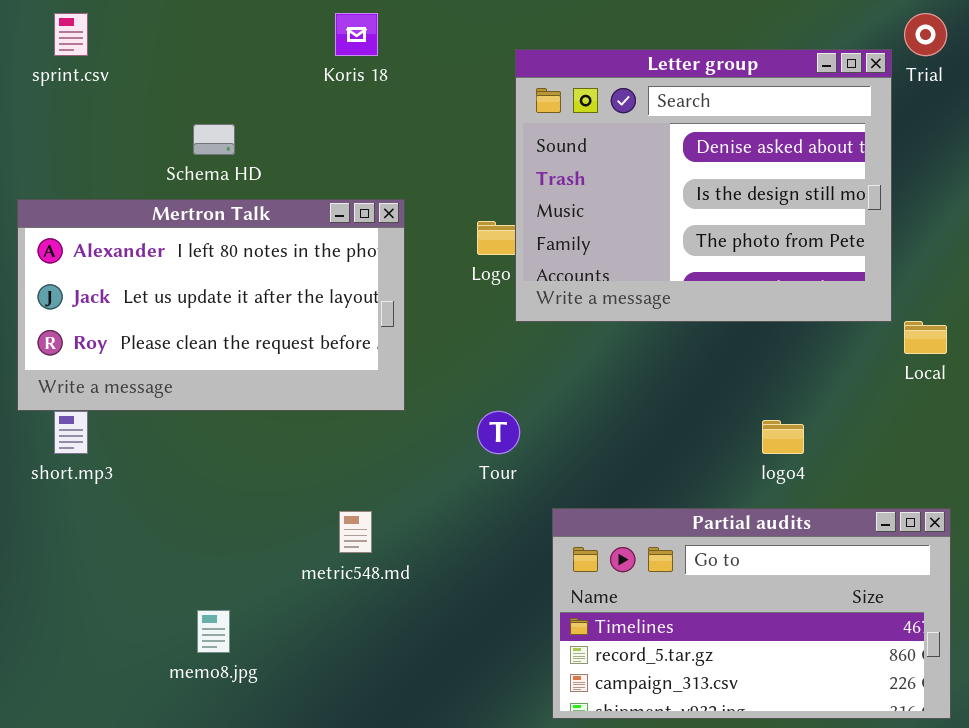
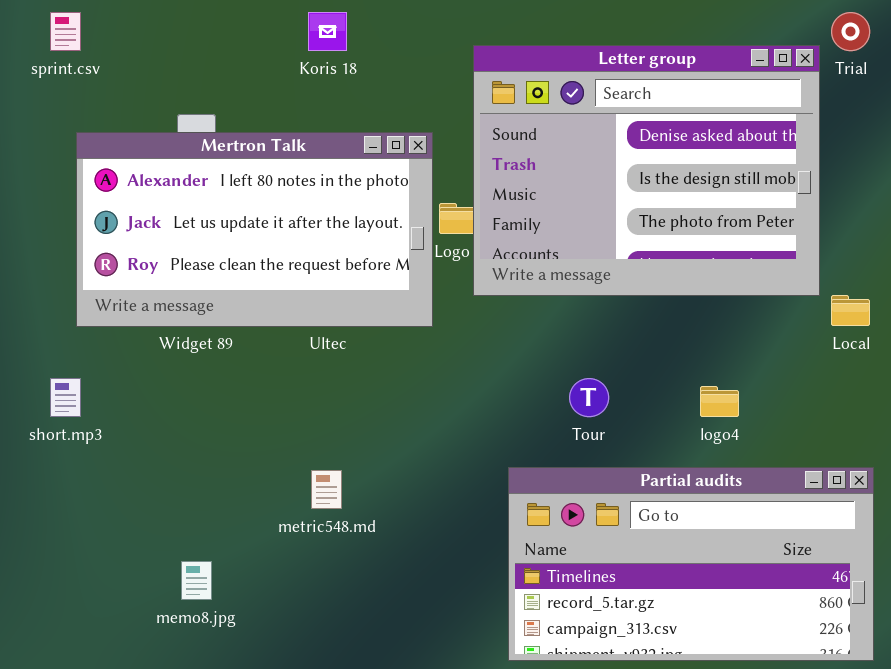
Mertron Talk: [17,199,405,411] -> [76,132,433,327], moved
Tour: [477,411,520,454] -> [569,378,609,417], moved

